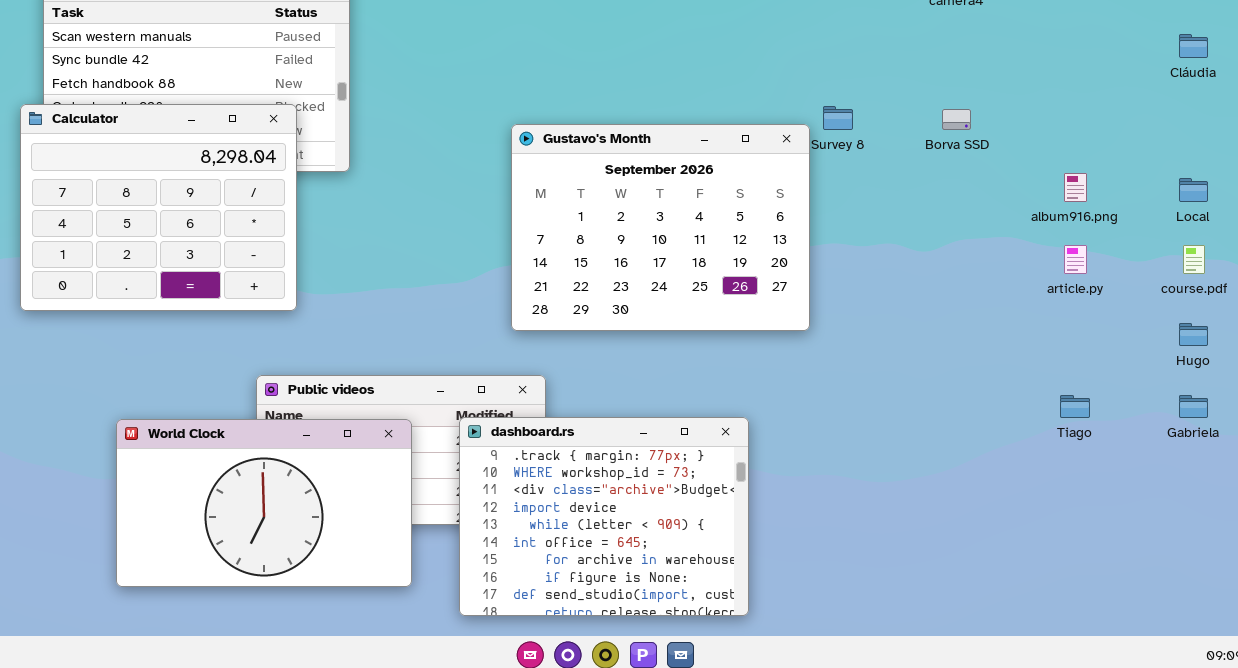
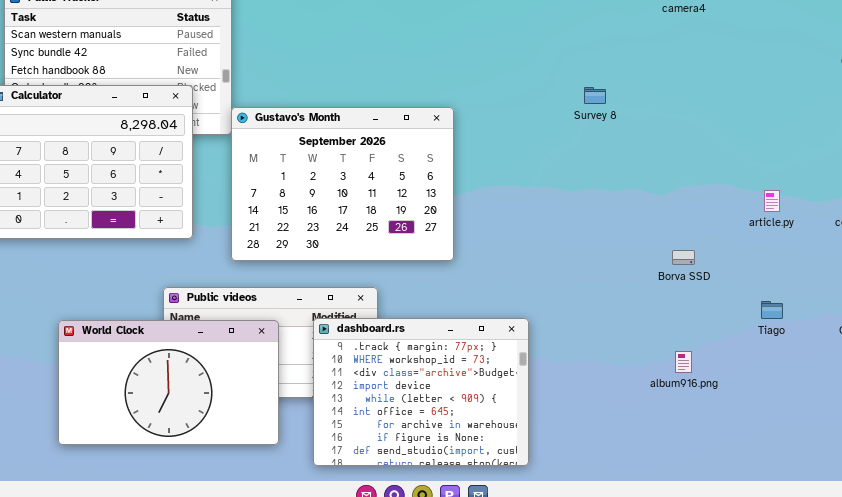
Borva SSD: [942,109,971,130] -> [672,250,695,265], moved
Gustavo's Month: [511,124,810,331] -> [231,107,454,261], moved
album916.png: [1064,173,1087,202] -> [675,351,692,373], moved

